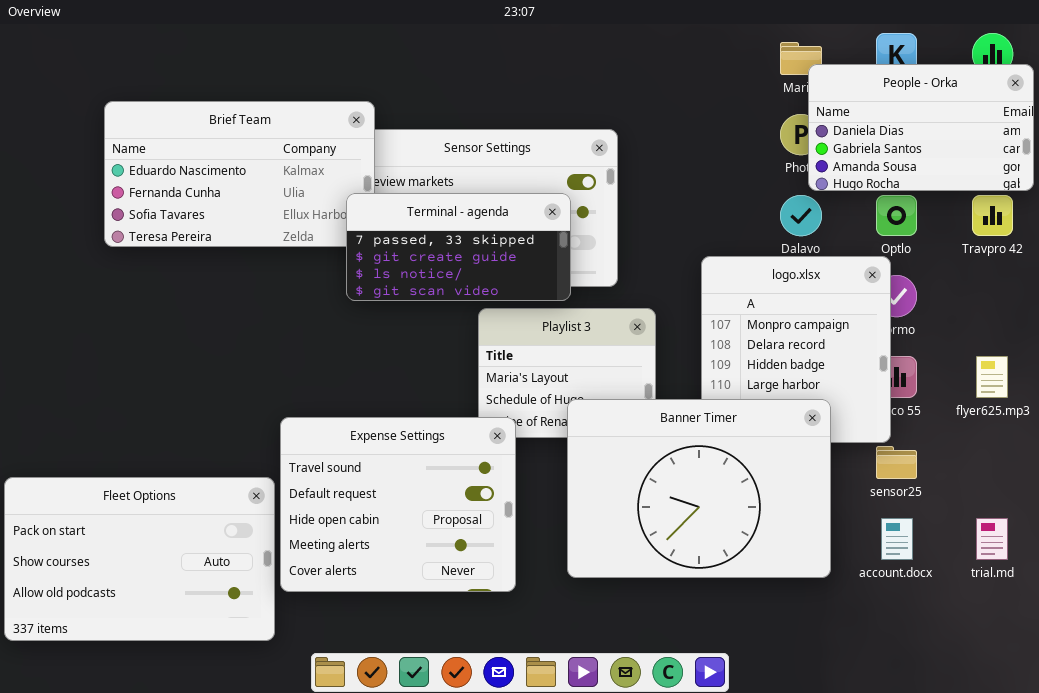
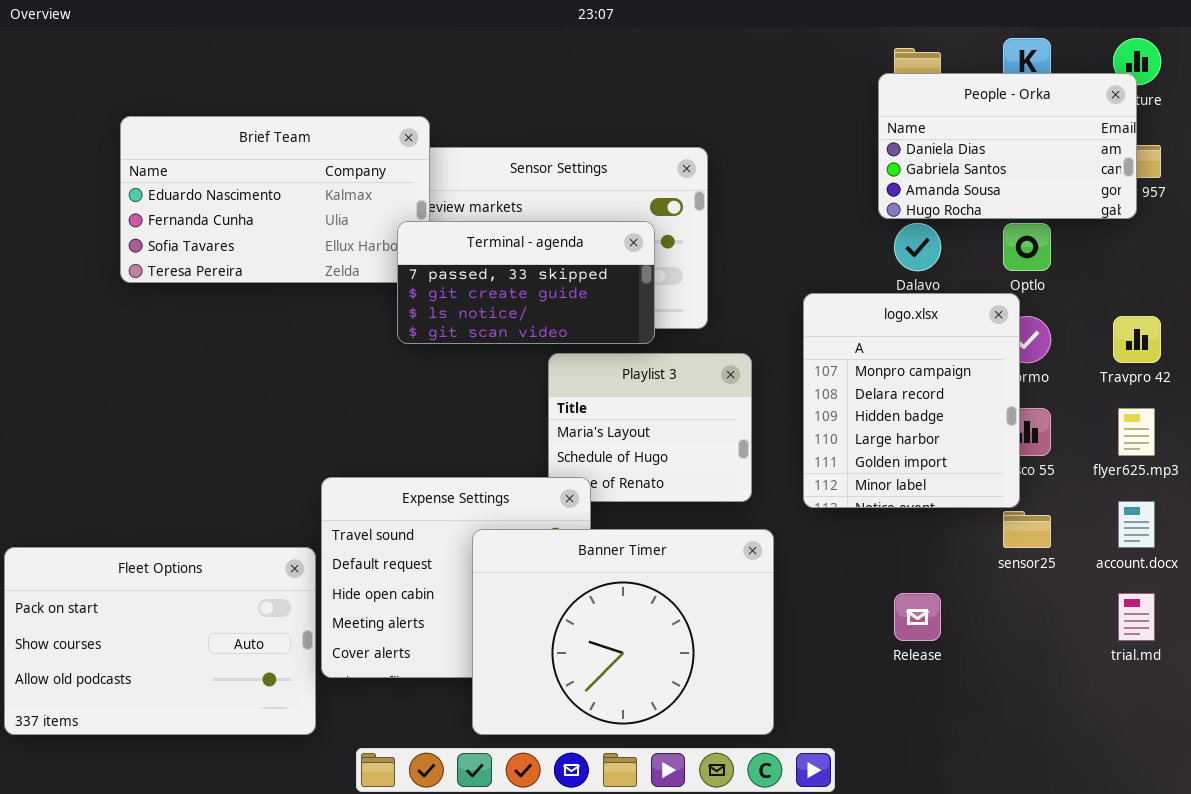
People - Orka: [808,64,1034,191] -> [878,73,1137,219], moved
Travpro 42: [972,195,1013,236] -> [1113,316,1161,363], moved
Banner Timer: [567,399,831,578] -> [472,529,774,735], moved
account.docx: [881,518,913,560] -> [1118,501,1155,548], moved

